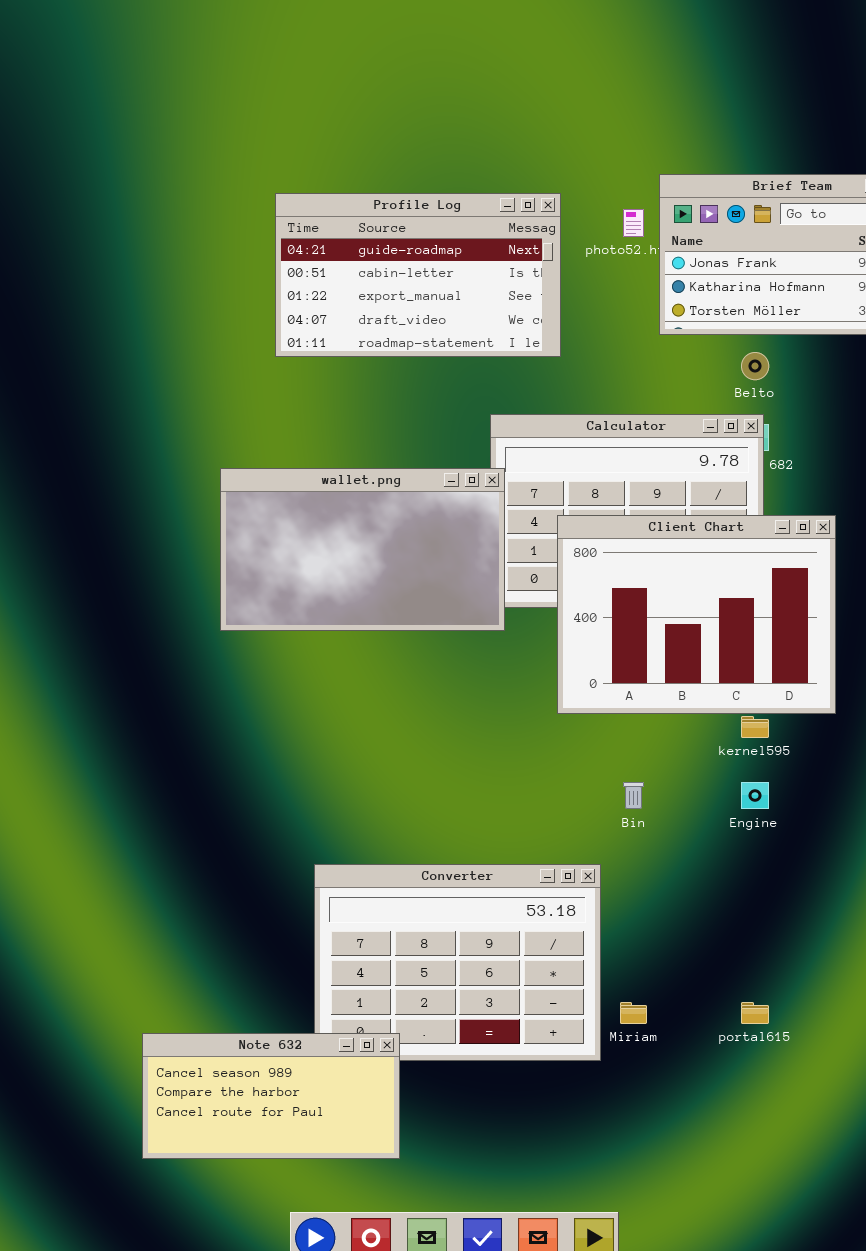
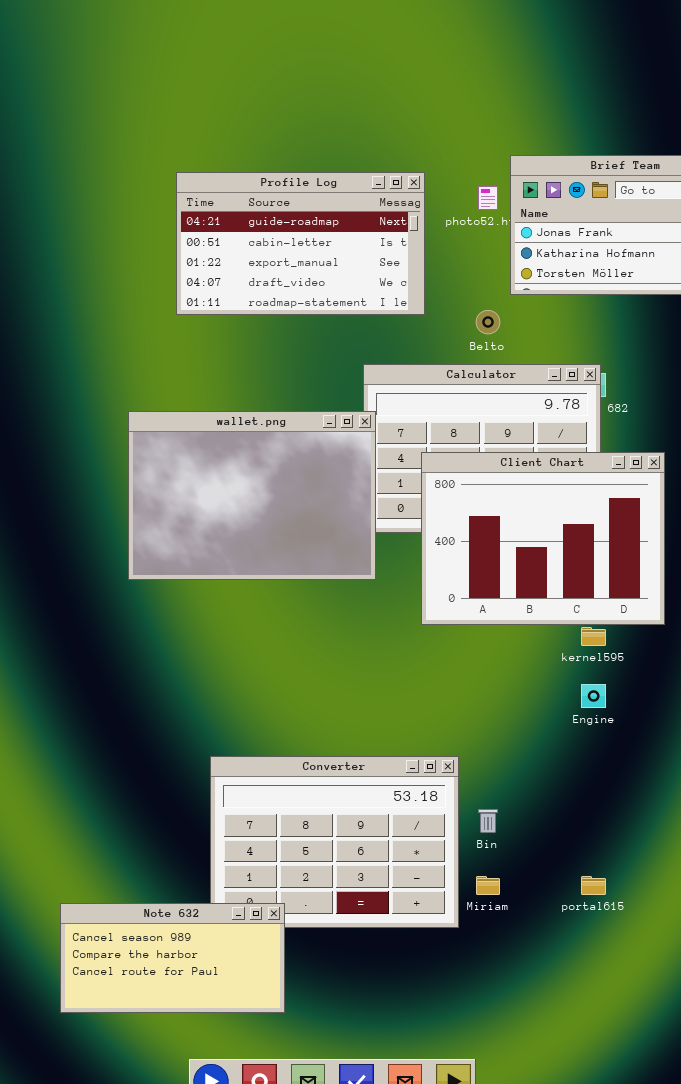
Belto: [741,352,769,380] -> [476,310,500,334], moved
wallet.png: [220,468,505,631] -> [128,411,376,580], resized
Bin: [623,782,644,809] -> [478,809,498,833], moved

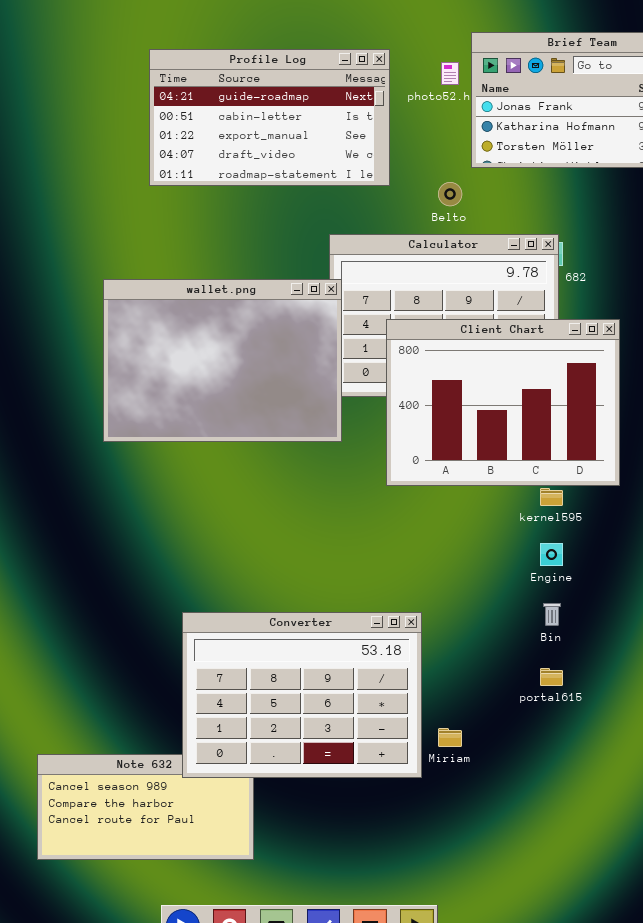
Converter: [210,756,459,928] -> [182,612,422,778], raised
Bin: [478,809,498,833] -> [543,603,561,626], moved
portal615: [581,876,606,895] -> [540,668,563,686], moved

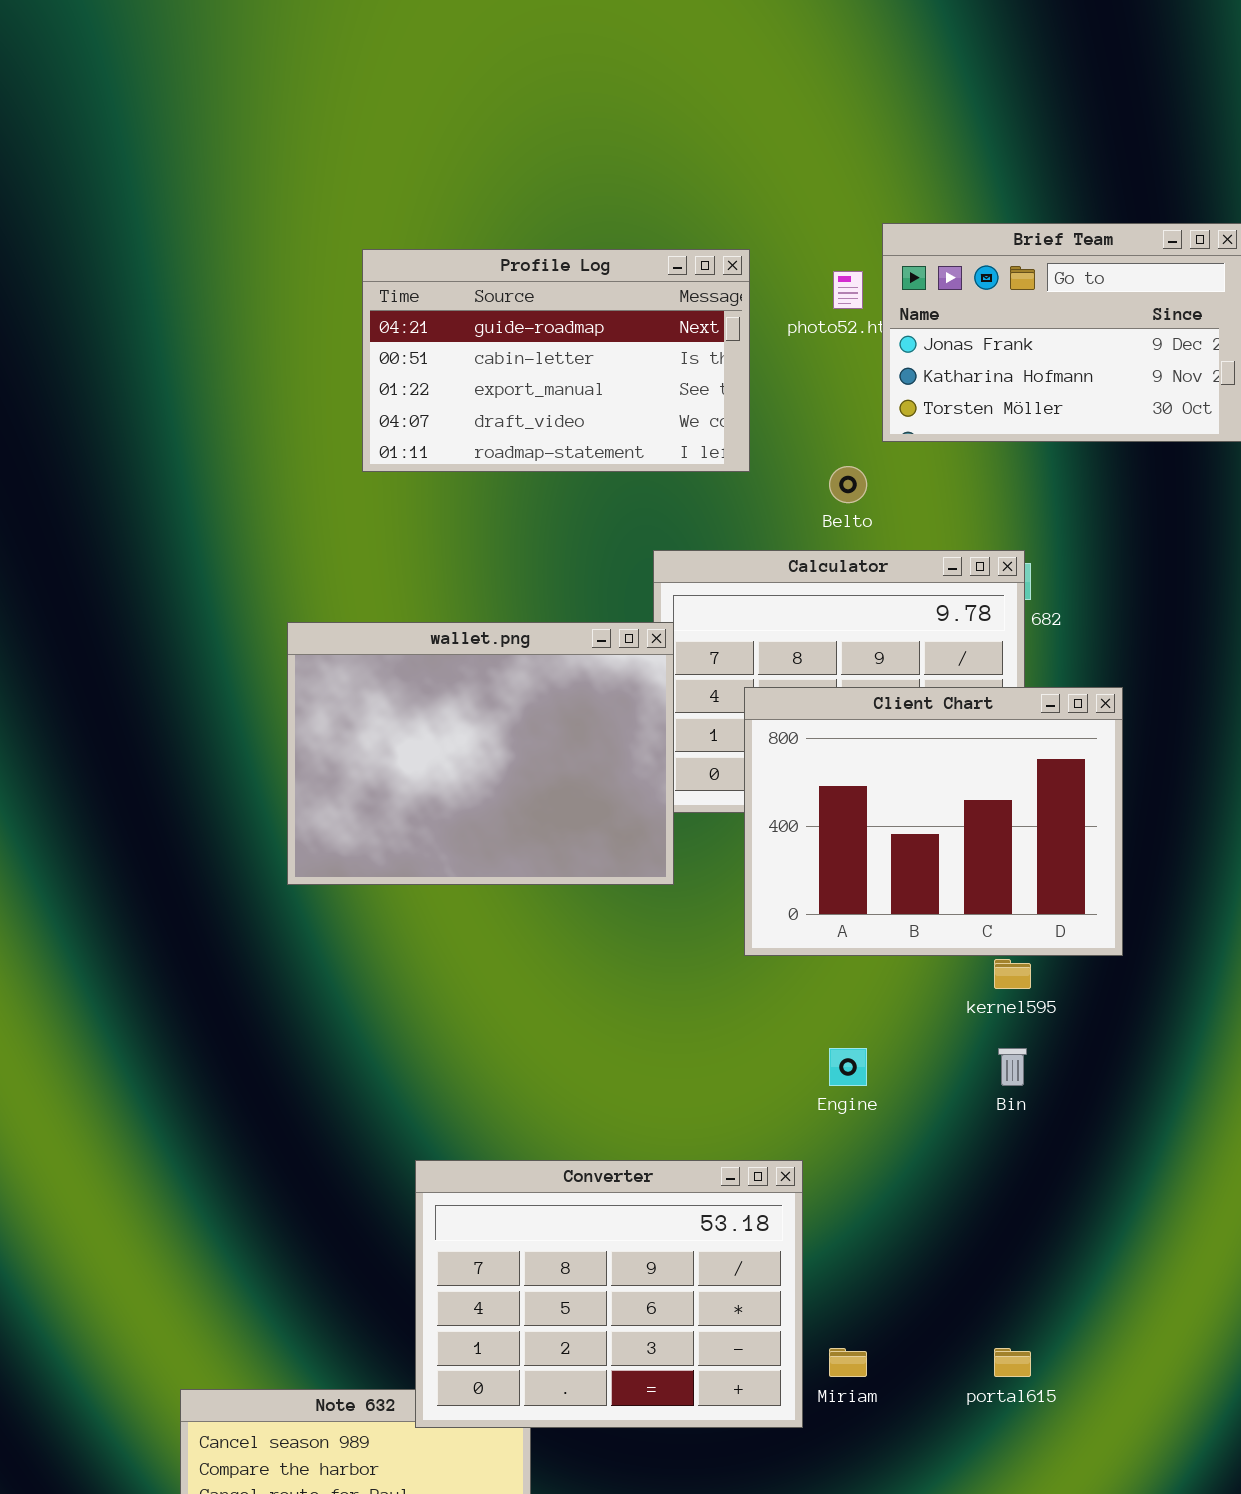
Engine: [540,543,563,566] -> [829,1048,867,1086], moved
Bin: [543,603,561,626] -> [998,1048,1027,1086], moved
portal615: [540,668,563,686] -> [994,1348,1031,1377], moved

